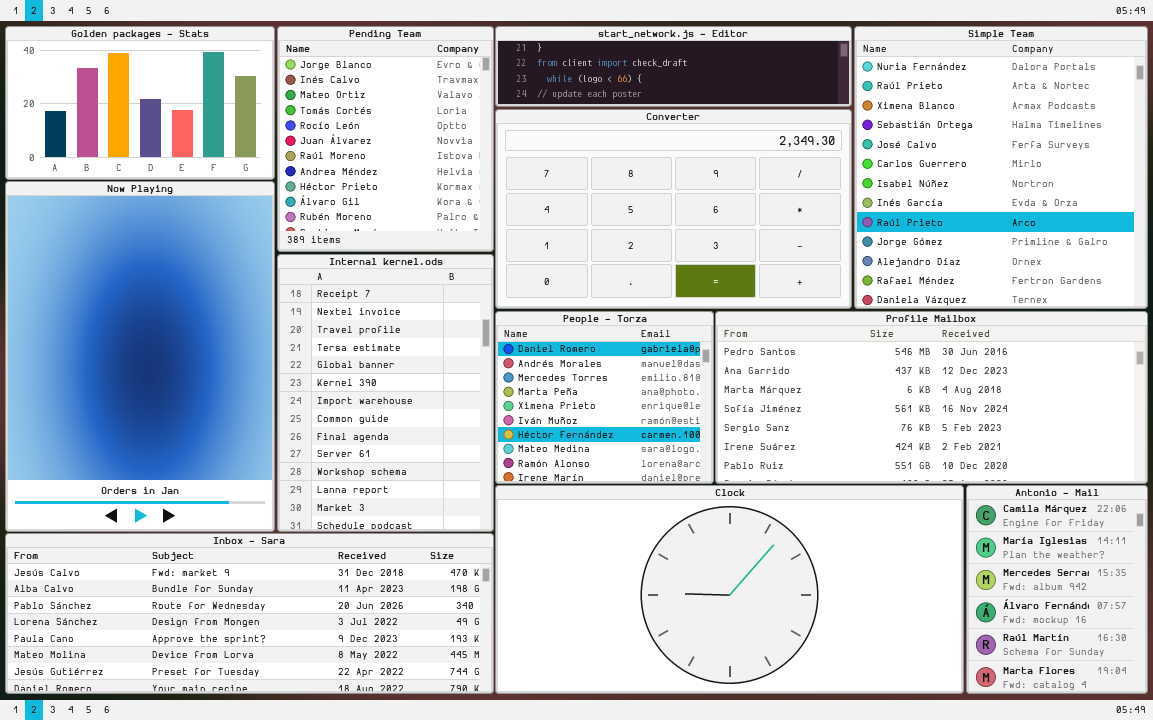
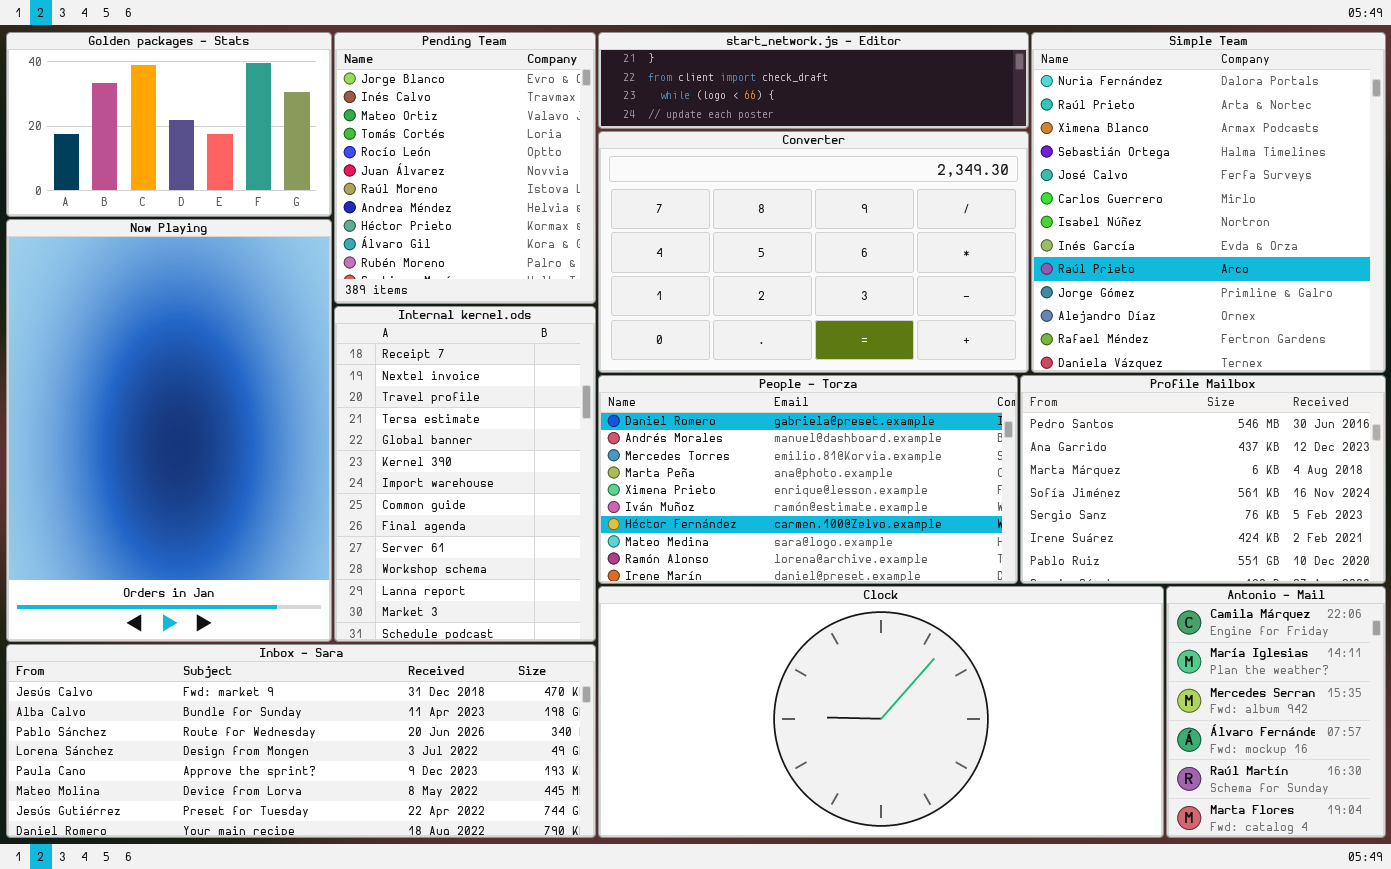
People - Torza: [495,311,714,484] -> [598,375,1018,584], resized
Profile Mailbox: [715,311,1148,484] -> [1020,375,1386,584], resized

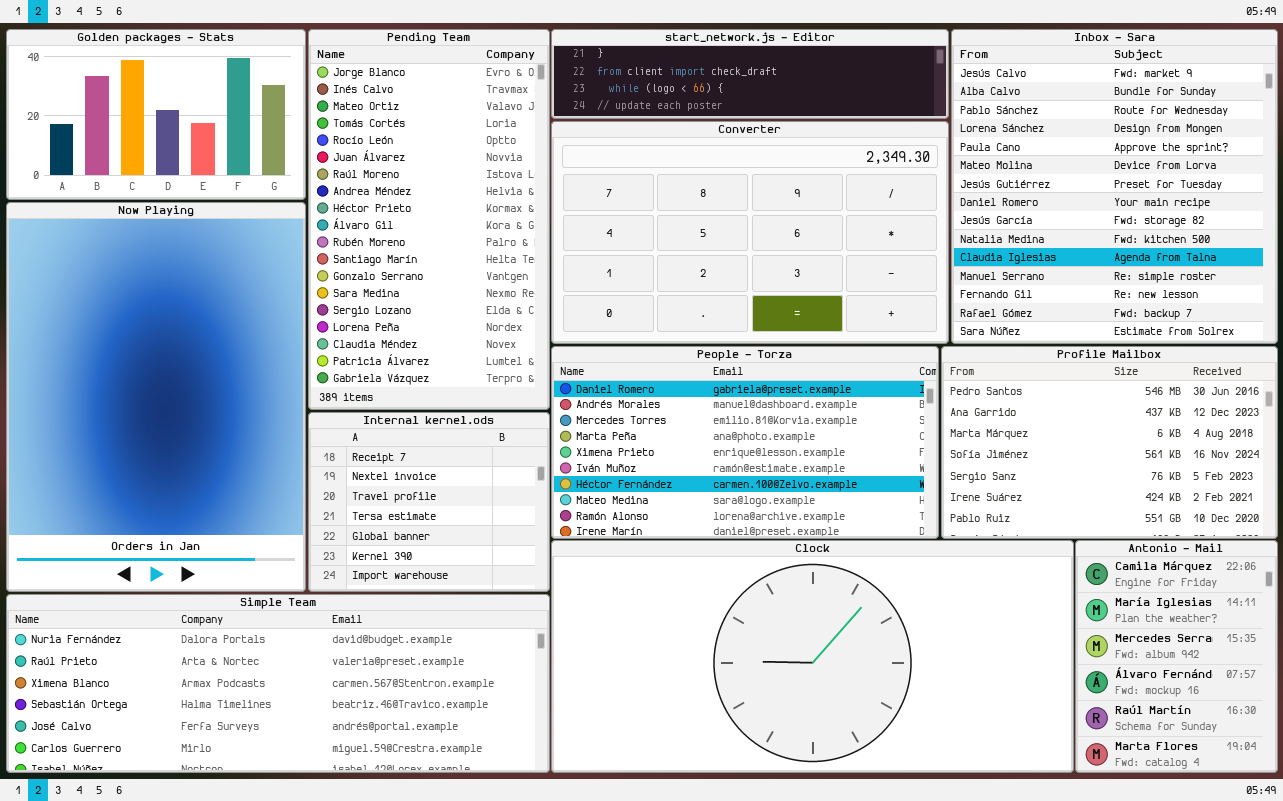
Pending Team: [334,32,596,304] -> [308,29,550,410], resized
Simple Team: [1031,32,1386,373] -> [6,594,550,773], moved, resized
Internal kernel.ods: [334,306,596,642] -> [308,412,550,592], resized
Inbox - Sara: [6,644,596,838] -> [951,29,1278,344], moved, resized

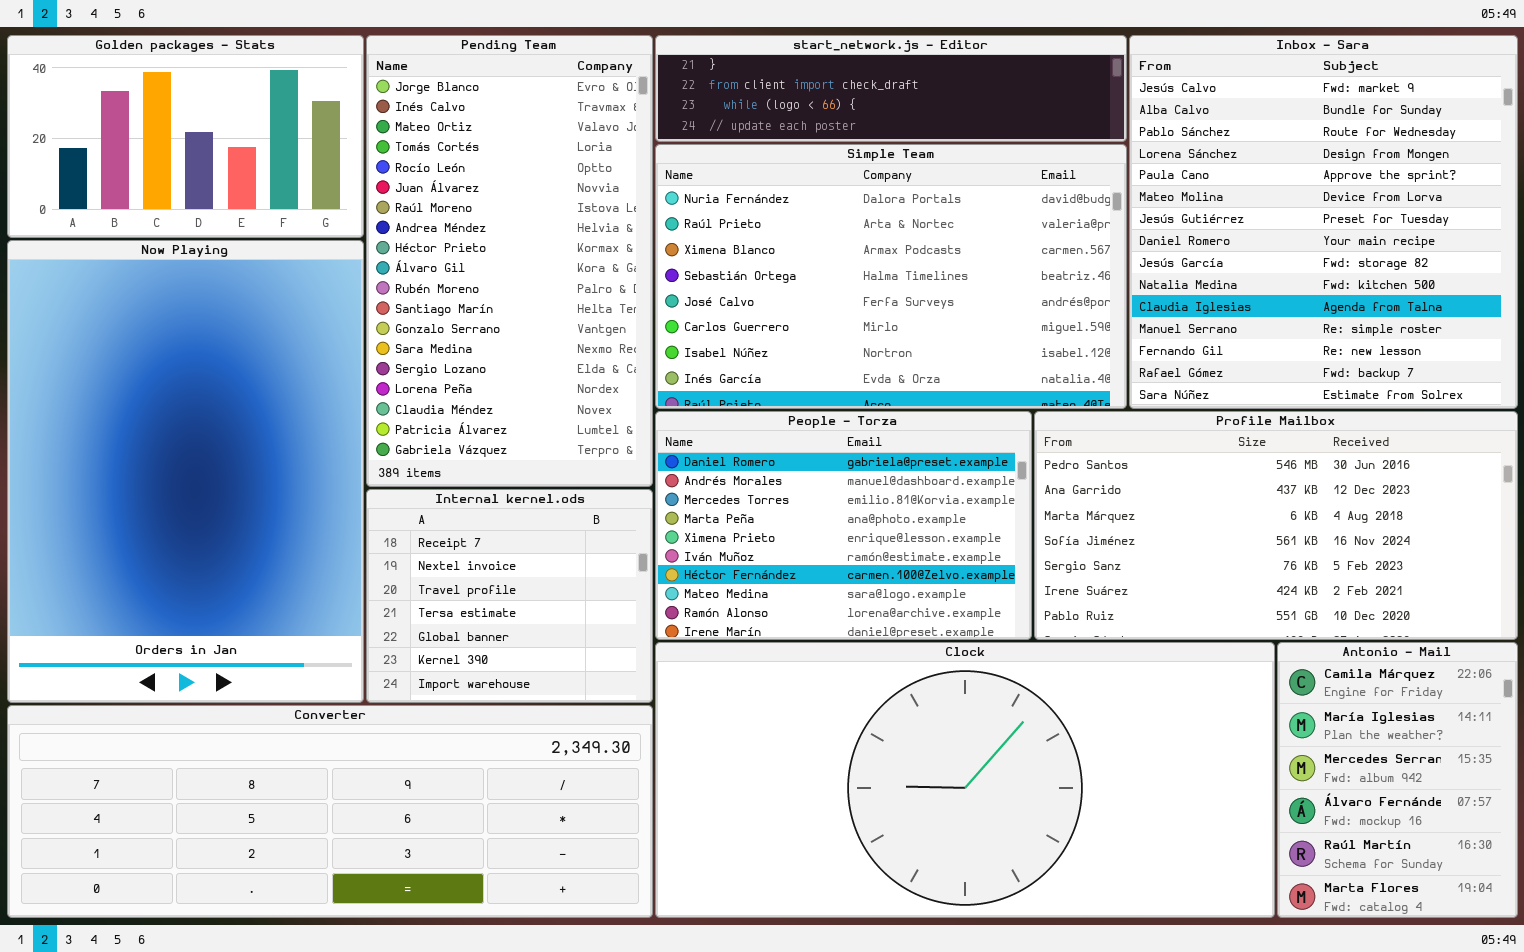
Converter: [551,121,949,344] -> [7,705,653,918], moved, resized
People - Torza: [551,346,939,539] -> [655,411,1032,640], resized
Profile Mailbox: [941,346,1278,539] -> [1034,411,1518,640], resized
Simple Team: [6,594,550,773] -> [655,144,1127,409], moved, resized

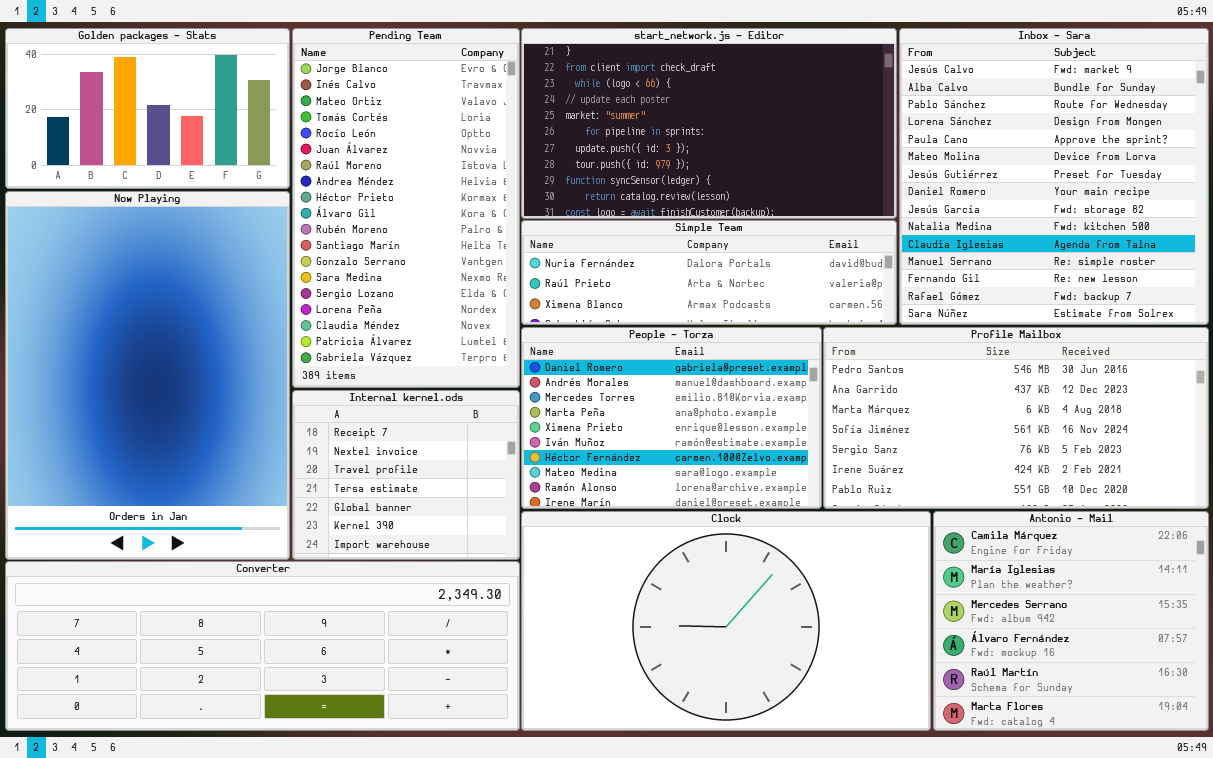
start_network.js - Editor: [655,35,1127,142] -> [521,28,897,219], resized
Simple Team: [655,144,1127,409] -> [521,220,897,325], resized
Clock: [655,642,1275,918] -> [521,511,931,731], resized
Antonio - Mail: [1277,642,1518,918] -> [933,511,1209,731], resized

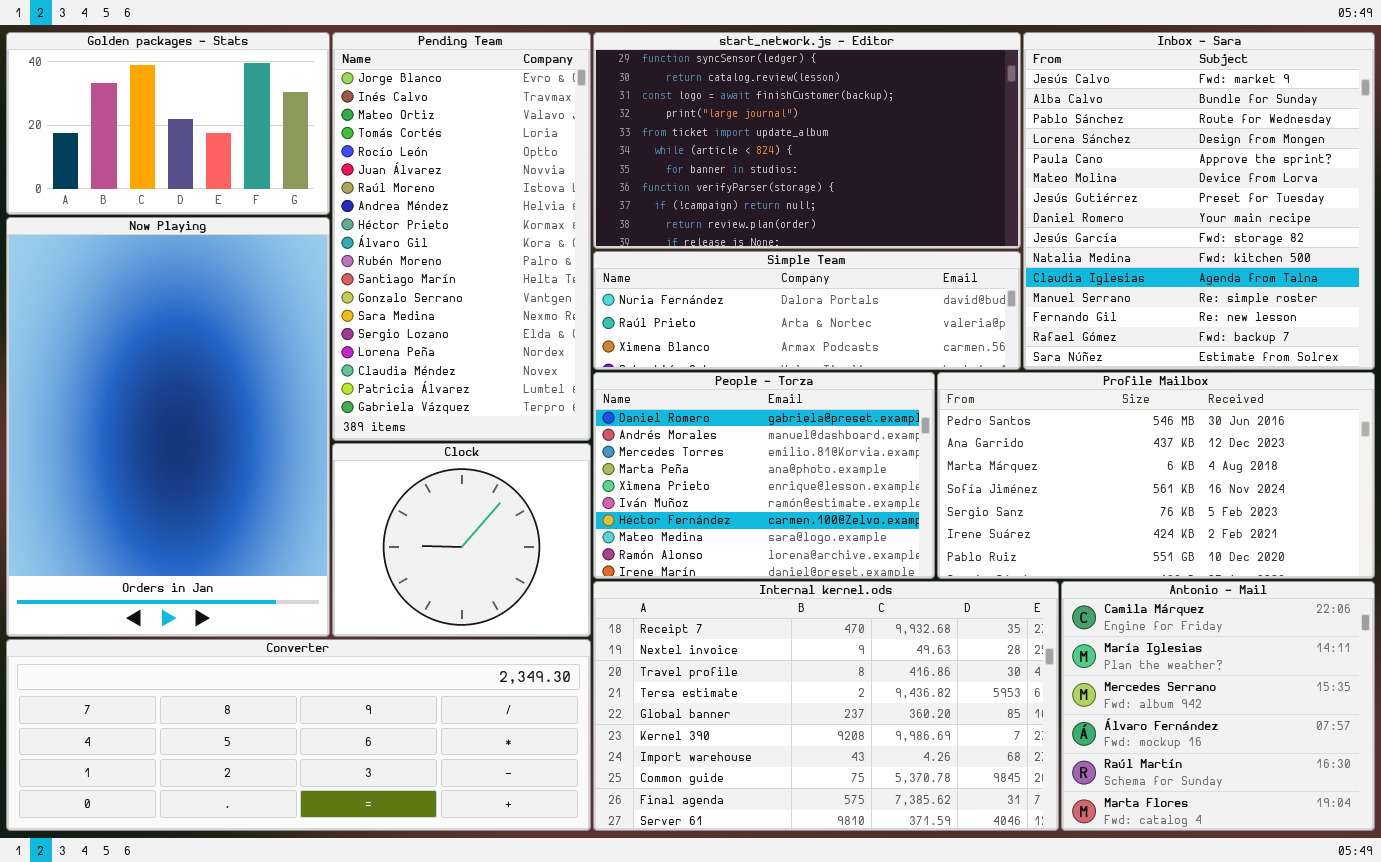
start_network.js - Editor: [521,28,897,219] -> [593,32,1021,249], scrolled down 8 rows
Internal kernel.ods: [292,390,520,560] -> [593,581,1059,831], moved, resized
Clock: [521,511,931,731] -> [332,443,591,637], moved, resized

